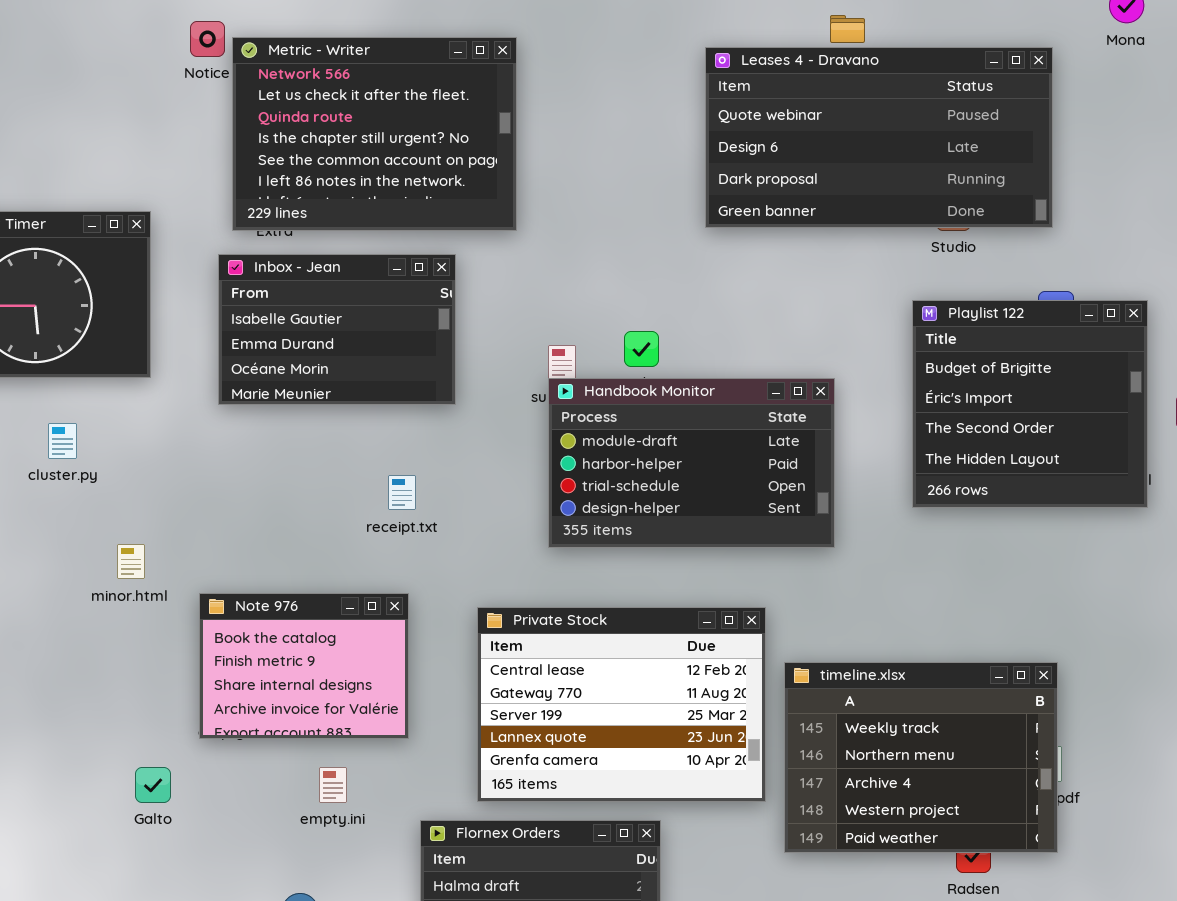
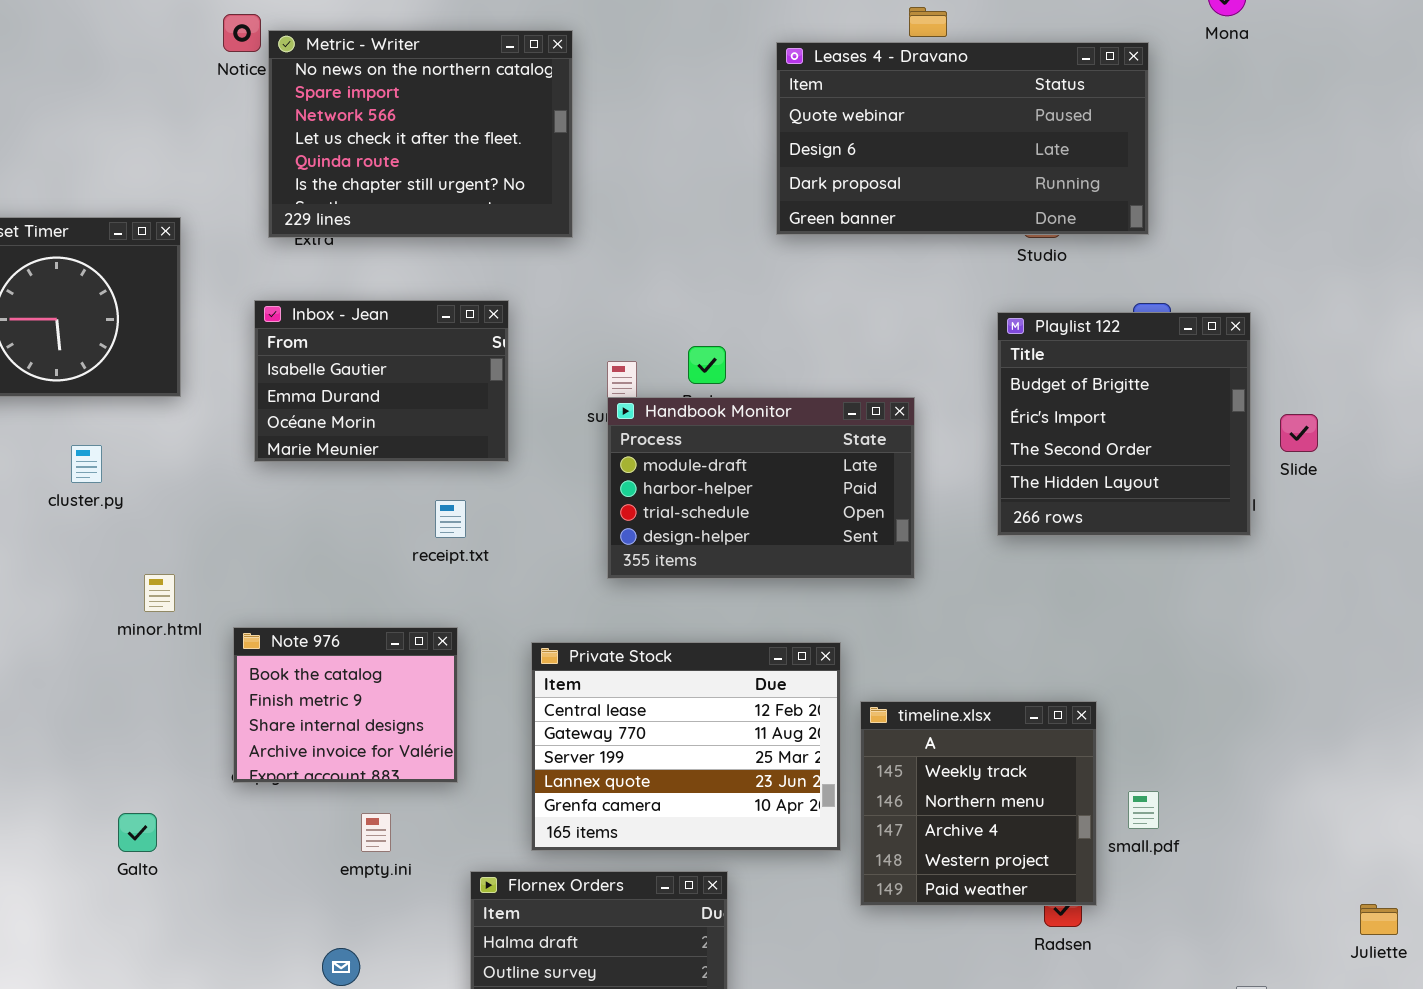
Metric - Writer: [232,37,517,231] -> [268,30,573,238], scrolled up 2 rows
Inbox - Jean: [218,254,456,405] -> [254,300,509,462], moved
timeline.xlsx: [784,662,1058,853] -> [860,701,1097,906], resized
Galto: [135,767,171,803] -> [118,813,157,852], moved

